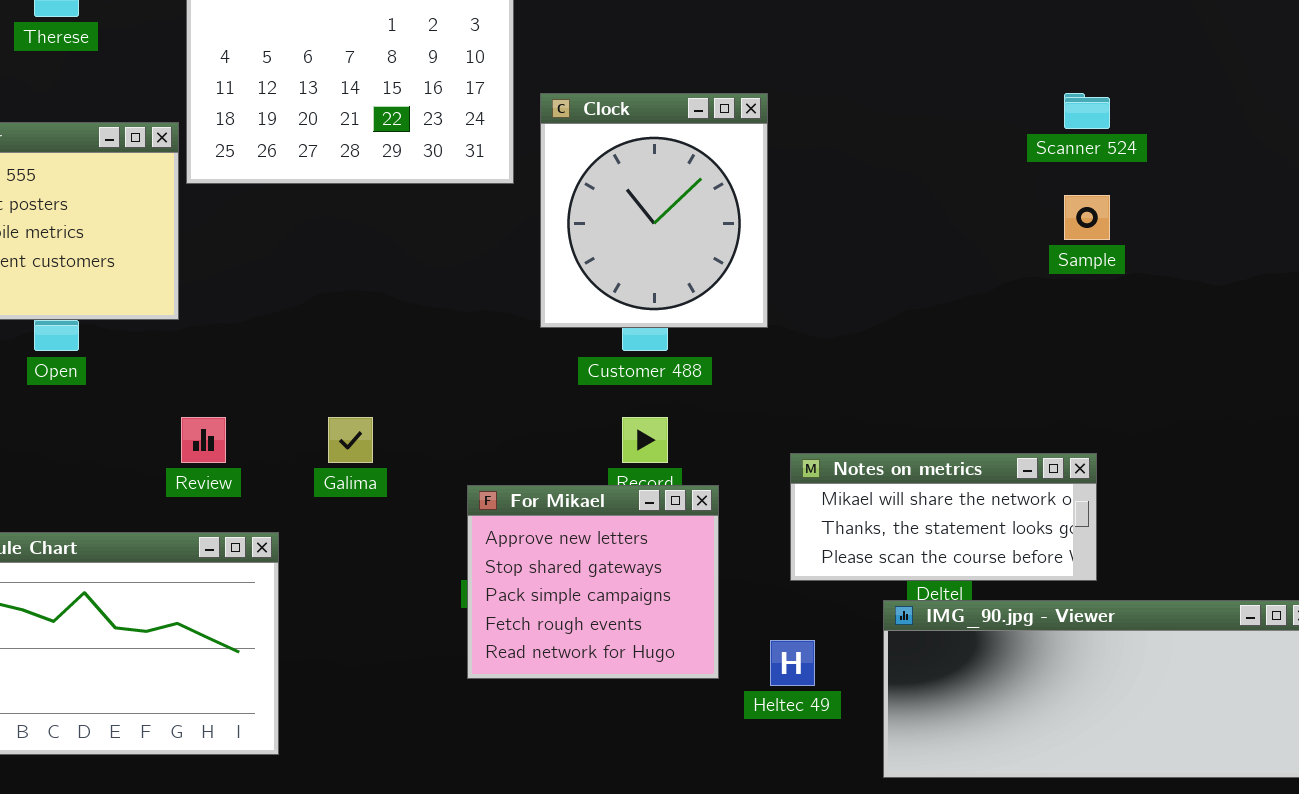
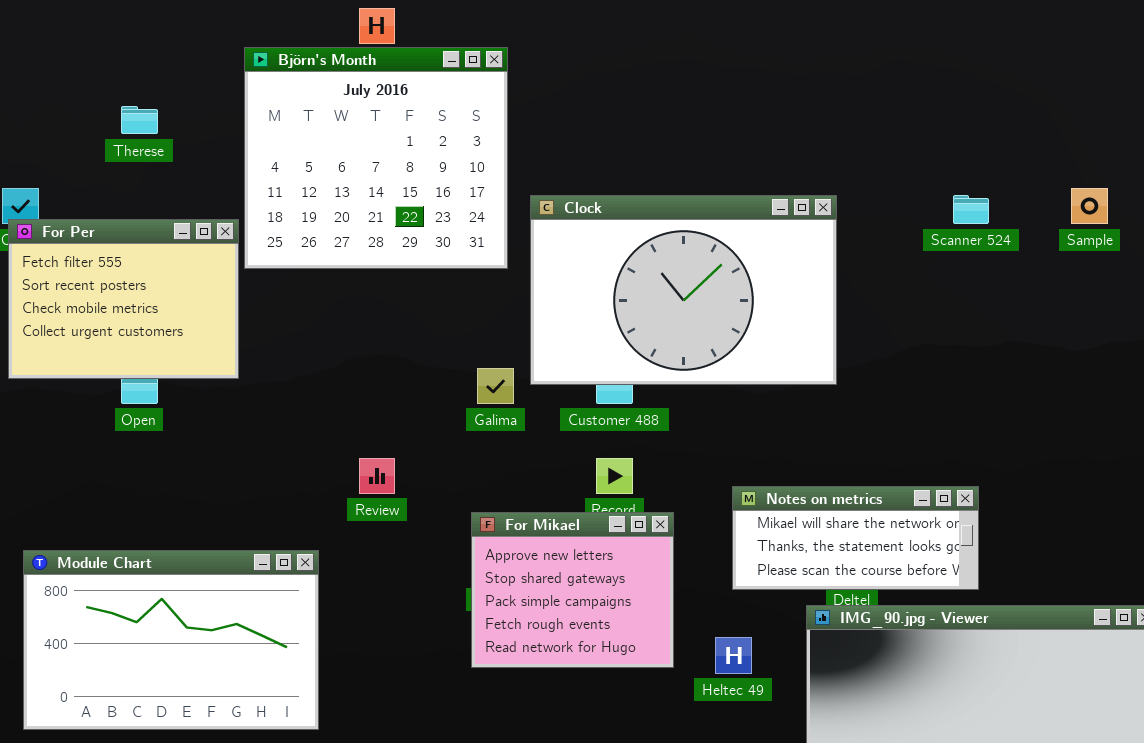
Clock: [540,93,768,328] -> [530,195,837,385], resized
Sample: [1064,195,1110,240] -> [1071,188,1108,224], moved
Review: [181,417,226,463] -> [359,458,395,494], moved
Galima: [328,417,373,463] -> [477,368,514,404], moved

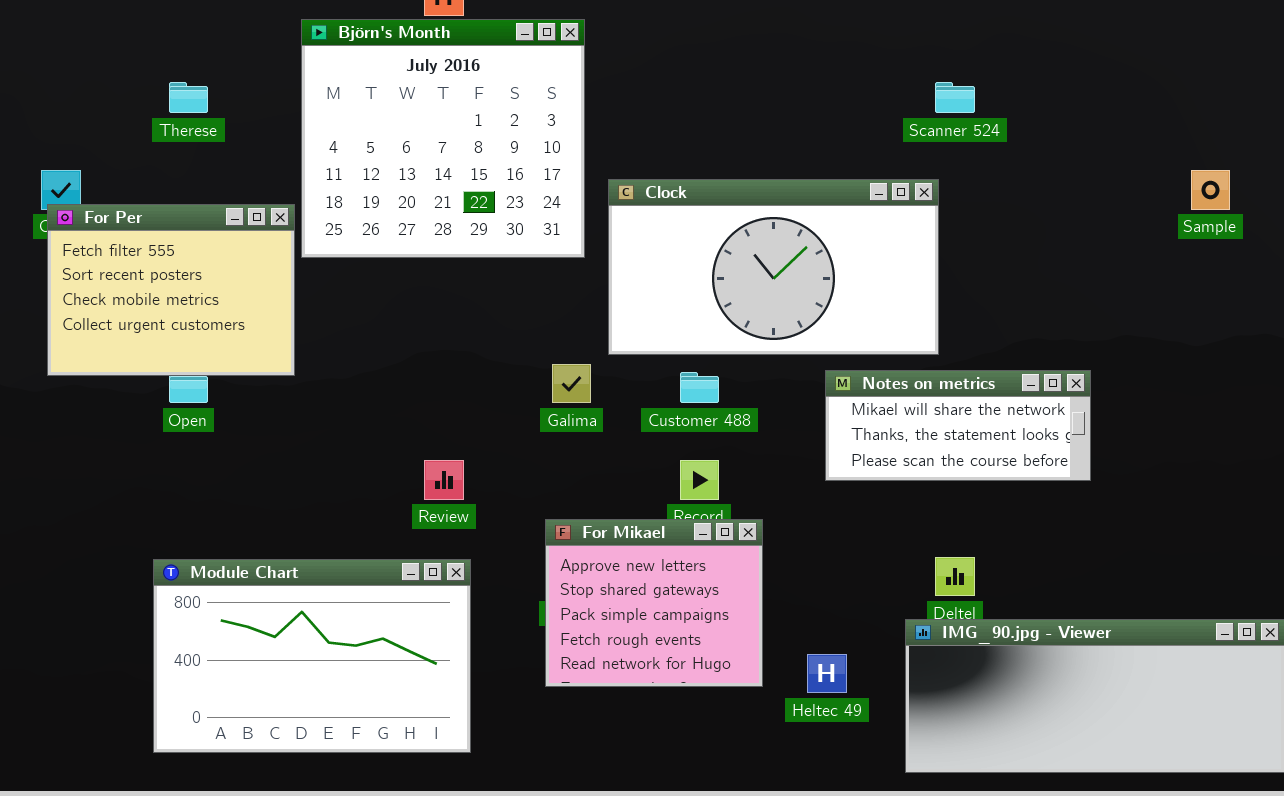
Clock: [530,195,837,385] -> [608,179,939,355], resized
Scanner 524: [953,195,989,224] -> [935,82,975,113], moved
Notes on metrics: [732,486,979,590] -> [825,370,1091,481], moved
Module Chart: [23,550,319,730] -> [153,559,471,753], moved

